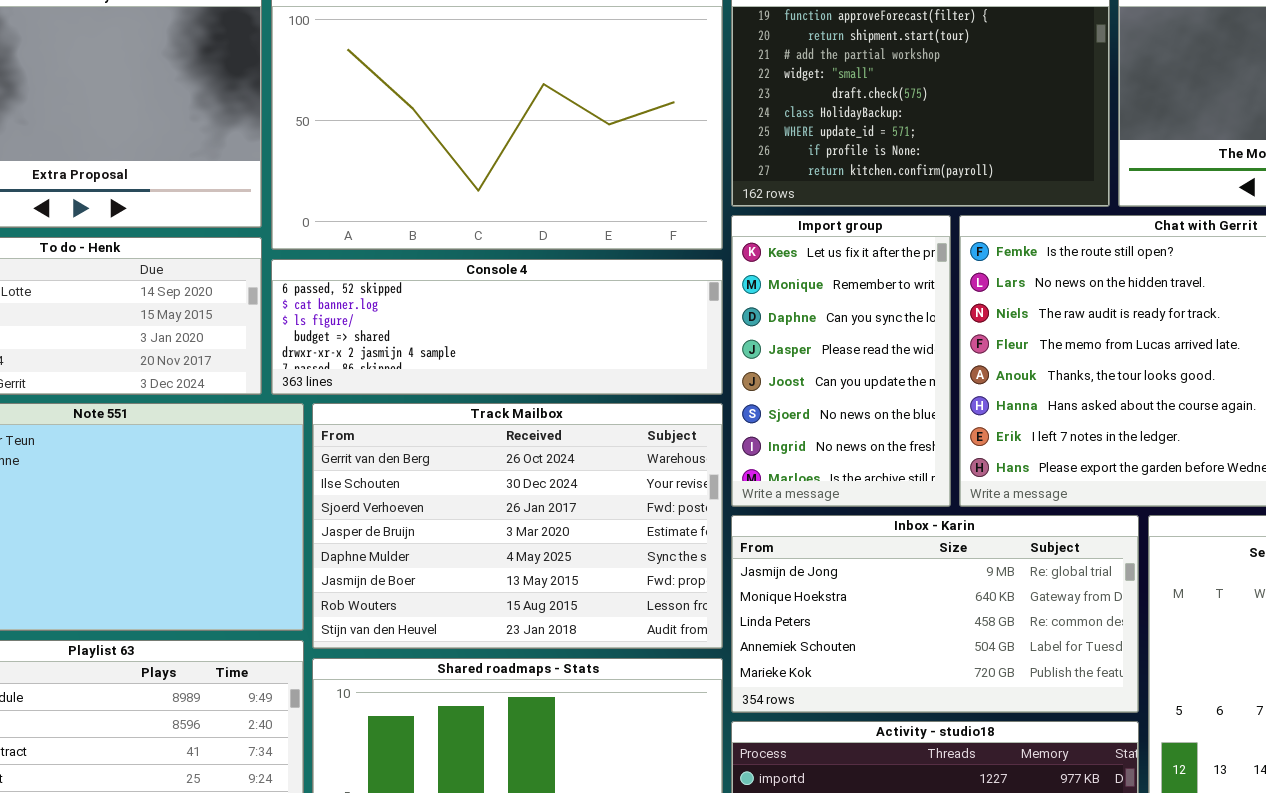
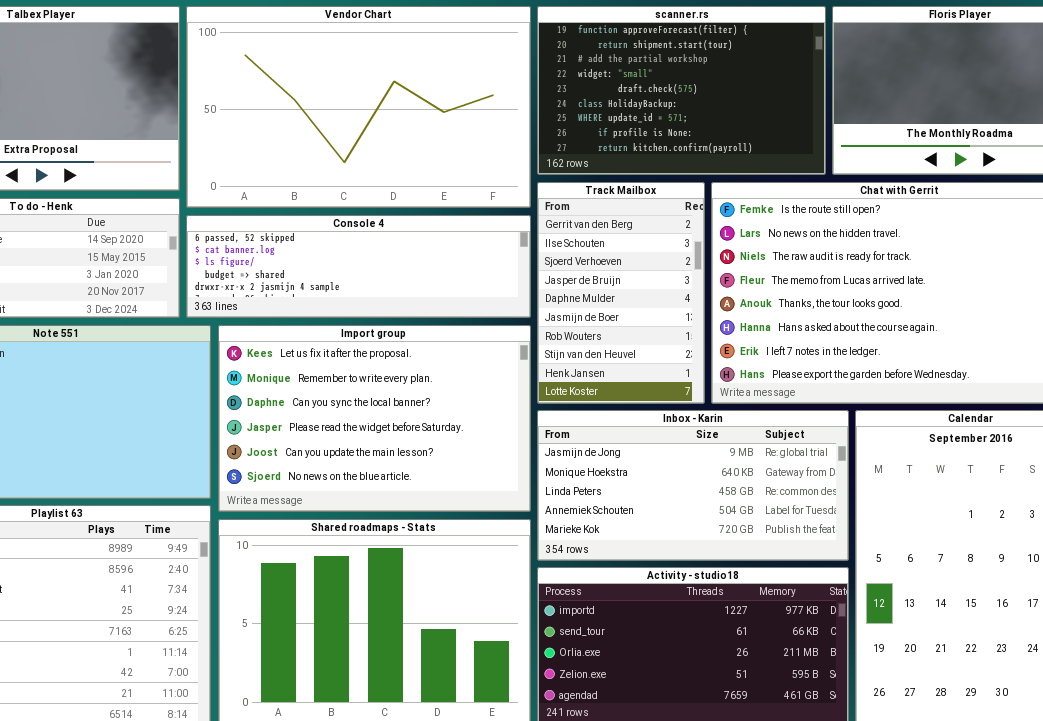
Import group: [731,215,951,507] -> [218,325,531,512], moved, resized
Track Mailbox: [312,403,723,649] -> [537,182,705,404], moved, resized

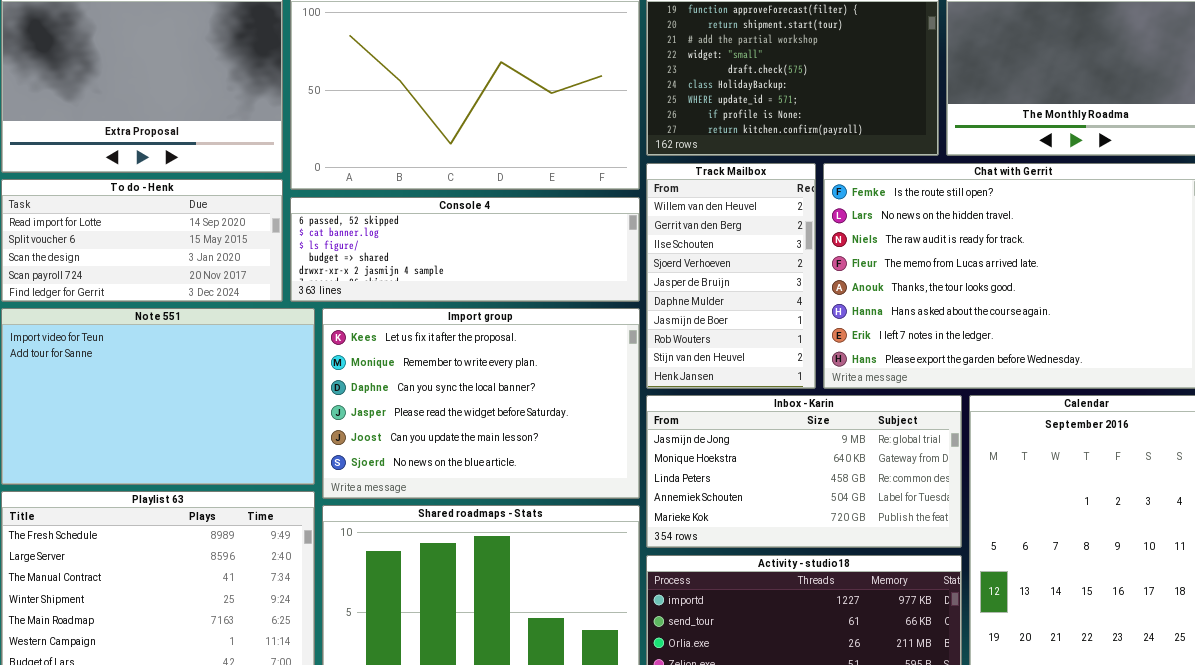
Track Mailbox: [537,182,705,404] -> [646,163,816,389], scrolled up 1 row

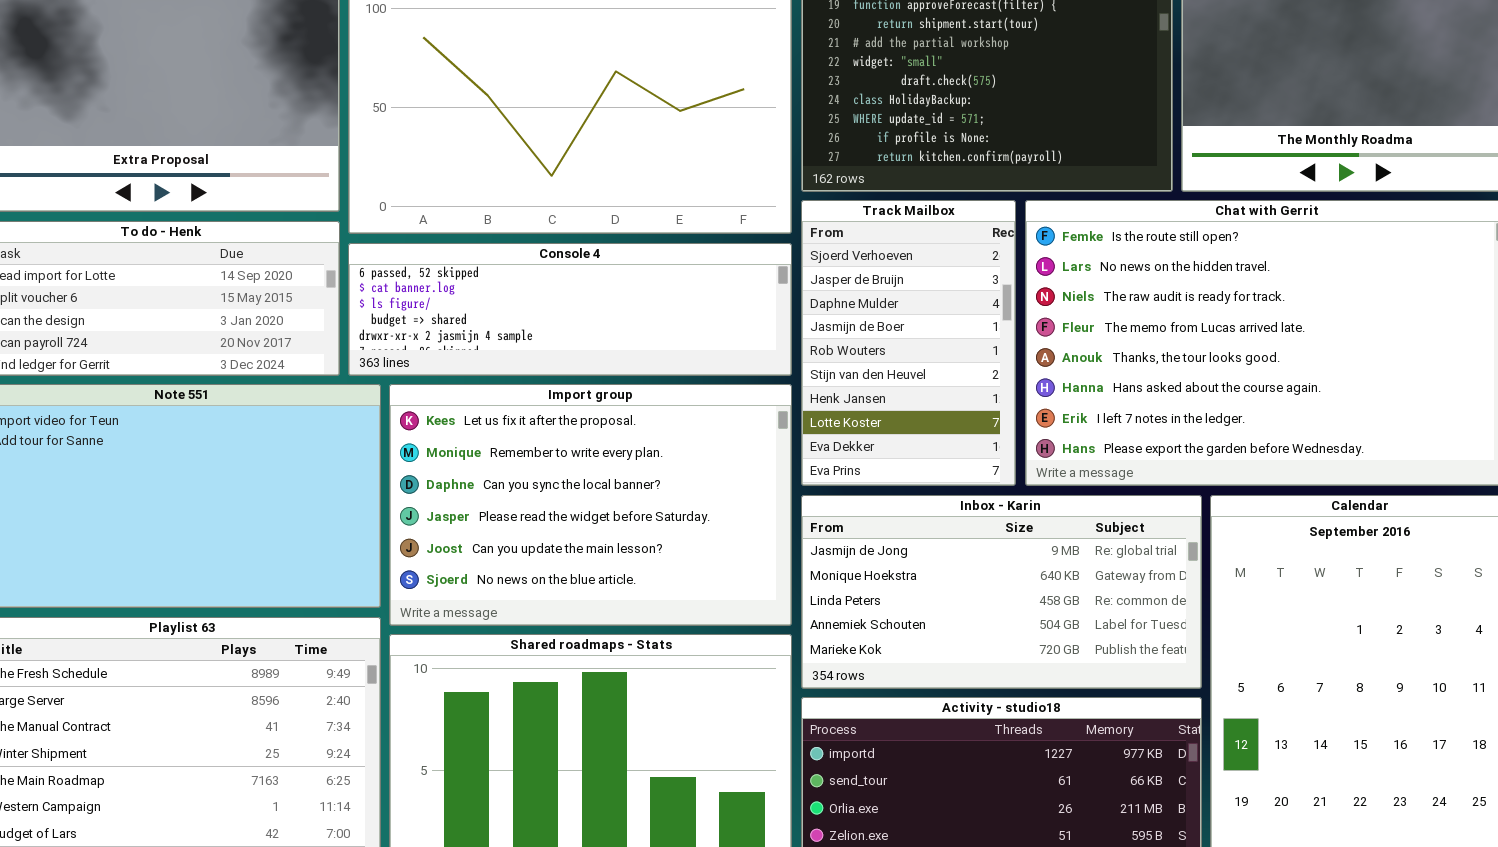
Track Mailbox: [646,163,816,389] -> [801,200,1016,486], scrolled down 3 rows

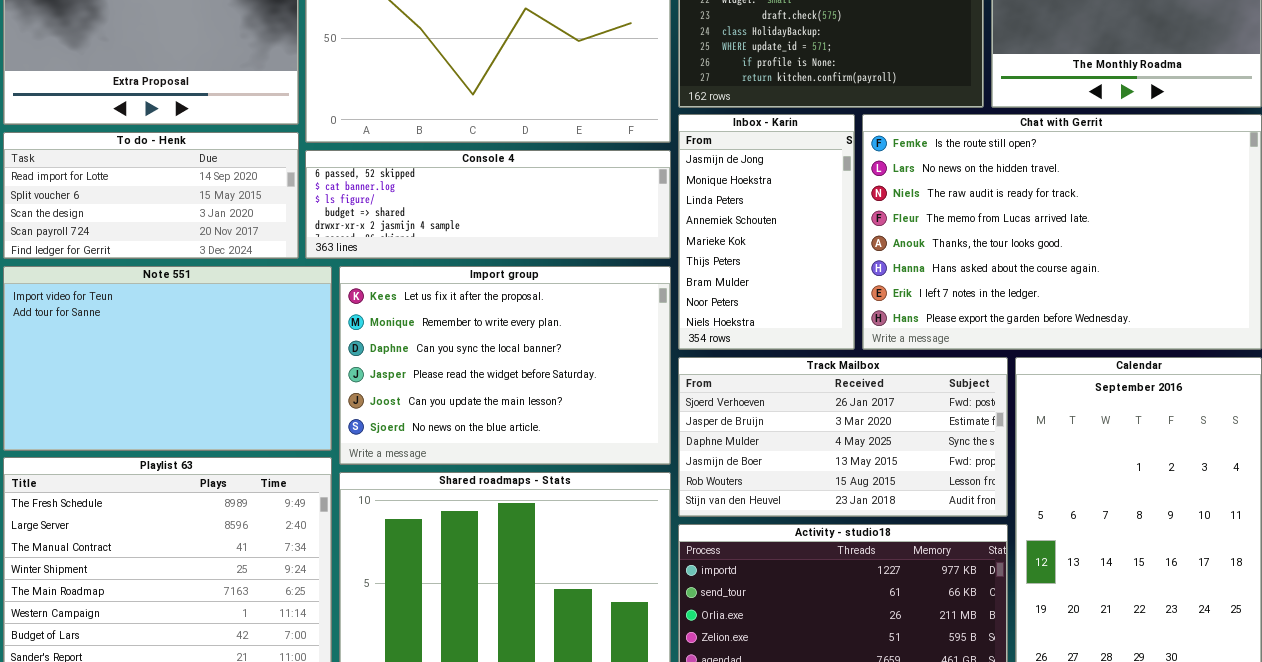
Track Mailbox: [801,200,1016,486] -> [678,357,1008,517], moved, resized
Inbox - Karin: [801,495,1202,689] -> [678,114,855,350], moved, resized

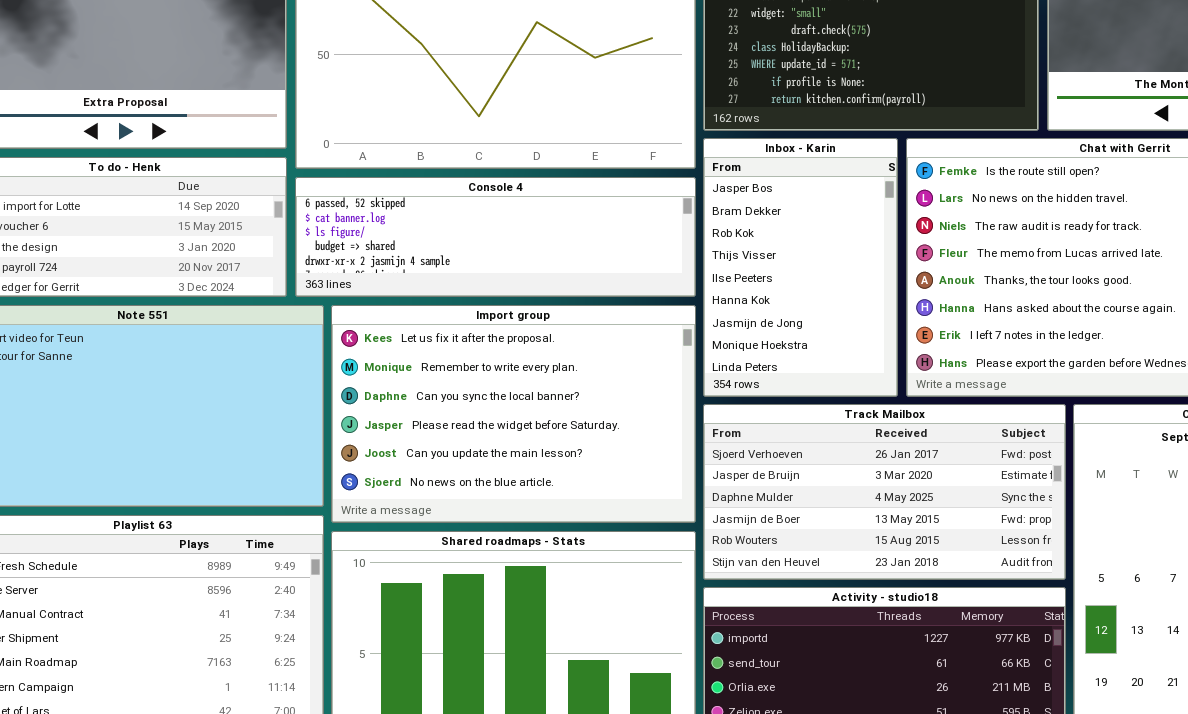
Inbox - Karin: [678,114,855,350] -> [703,138,898,397], scrolled up 6 rows

